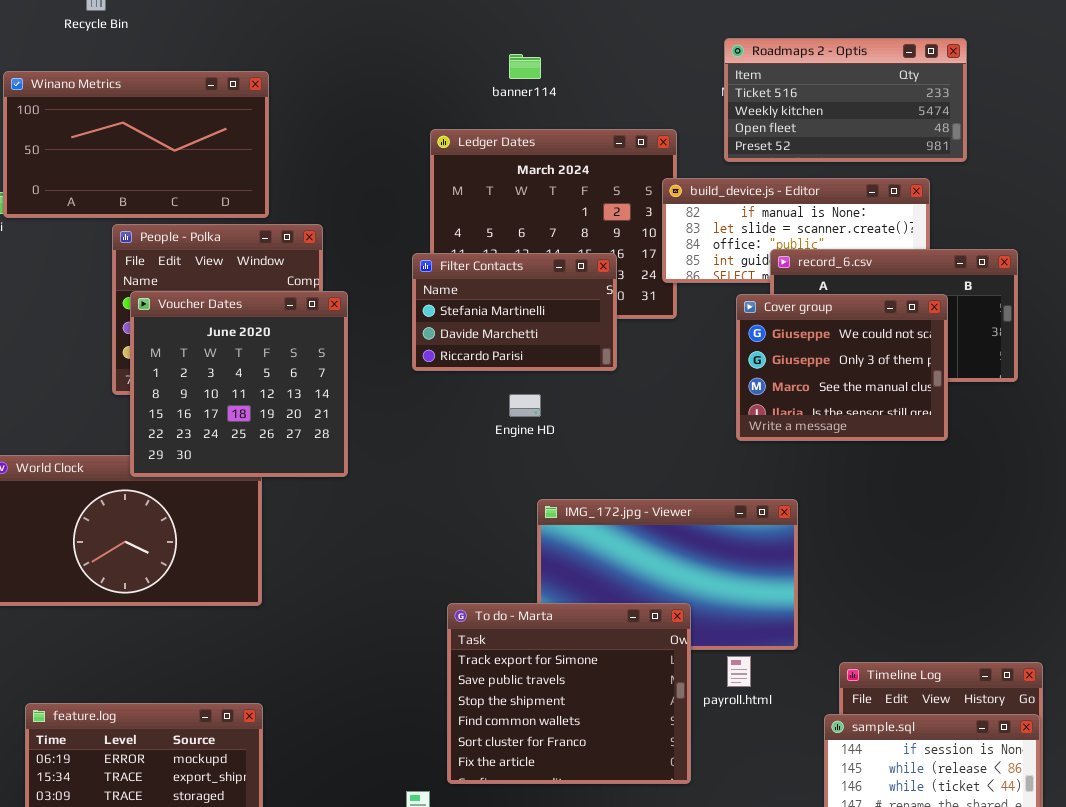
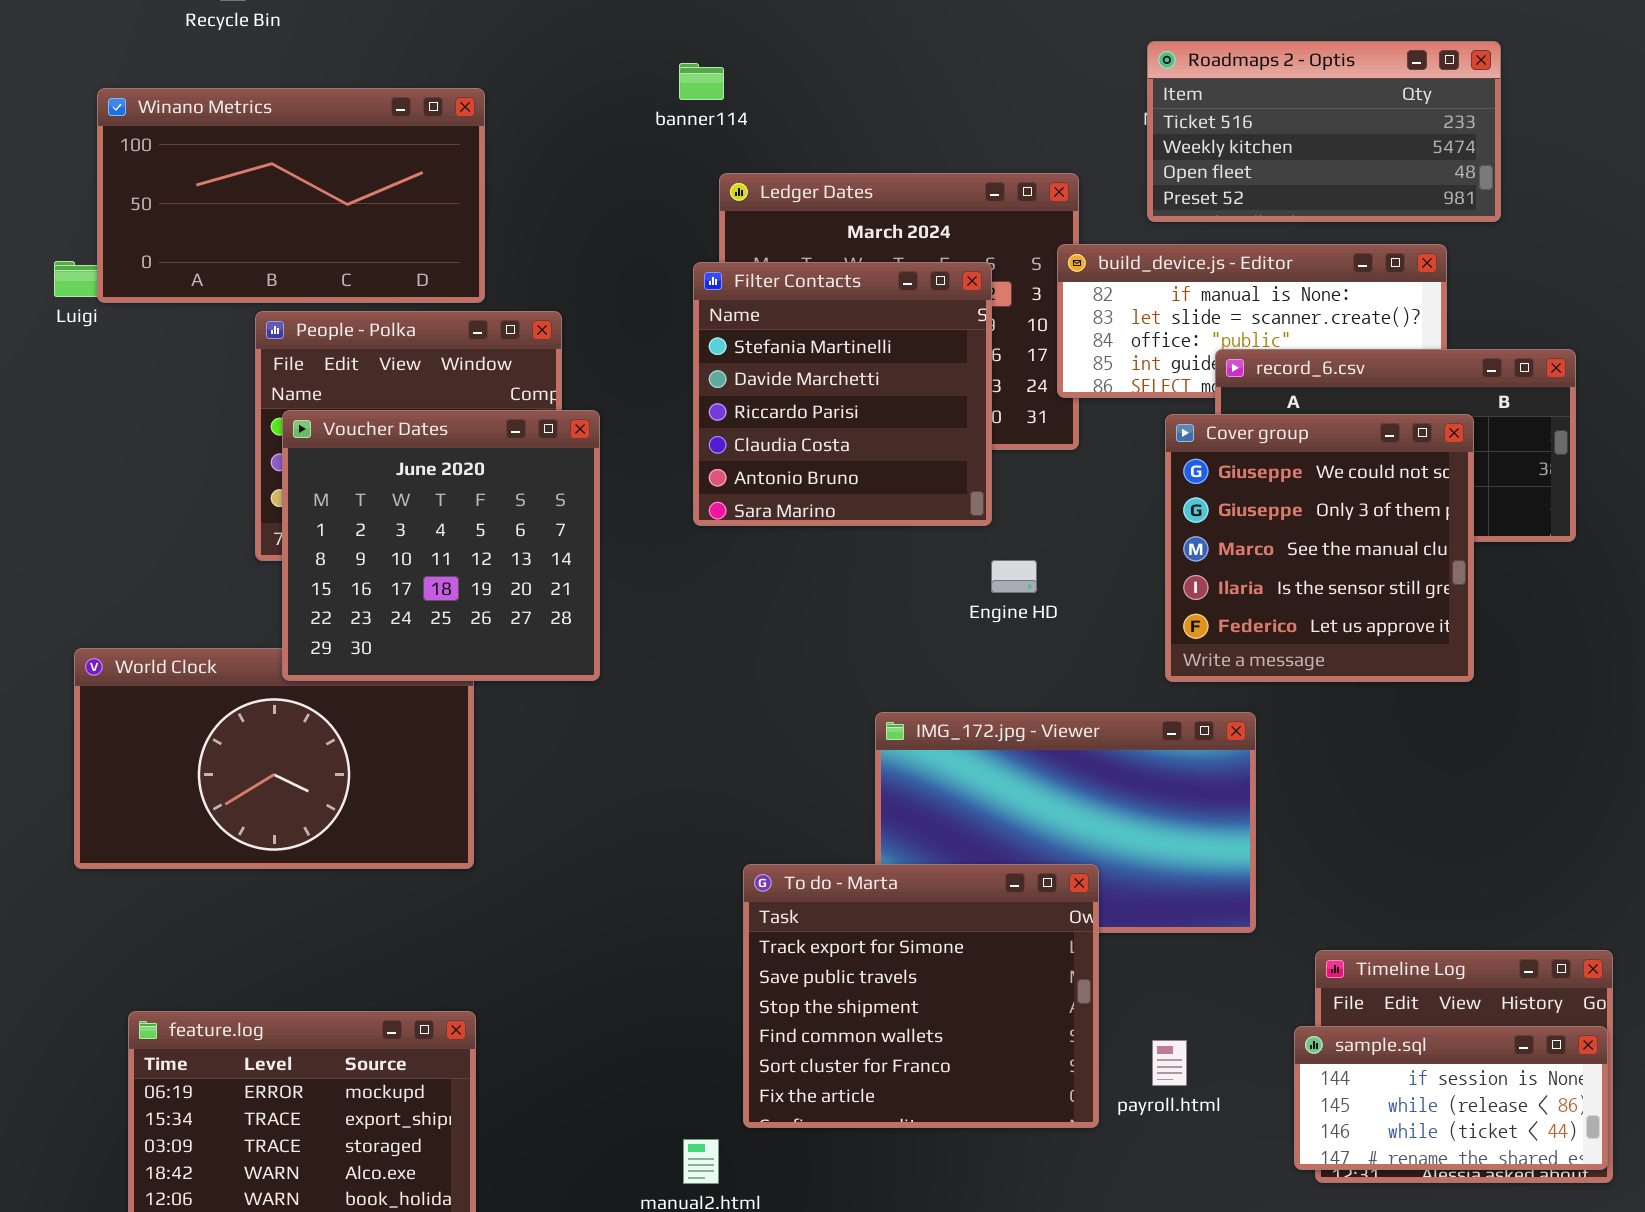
banner114: [509,54,541,79] -> [679,63,724,100], moved
Filter Contacts: [412,253,617,371] -> [693,262,992,526], resized
Cover group: [736,294,948,441] -> [1165,414,1474,682], resized
Engine HD: [509,394,541,417] -> [991,560,1037,593], moved
payroll.html: [727,656,751,687] -> [1152,1040,1187,1086], moved

